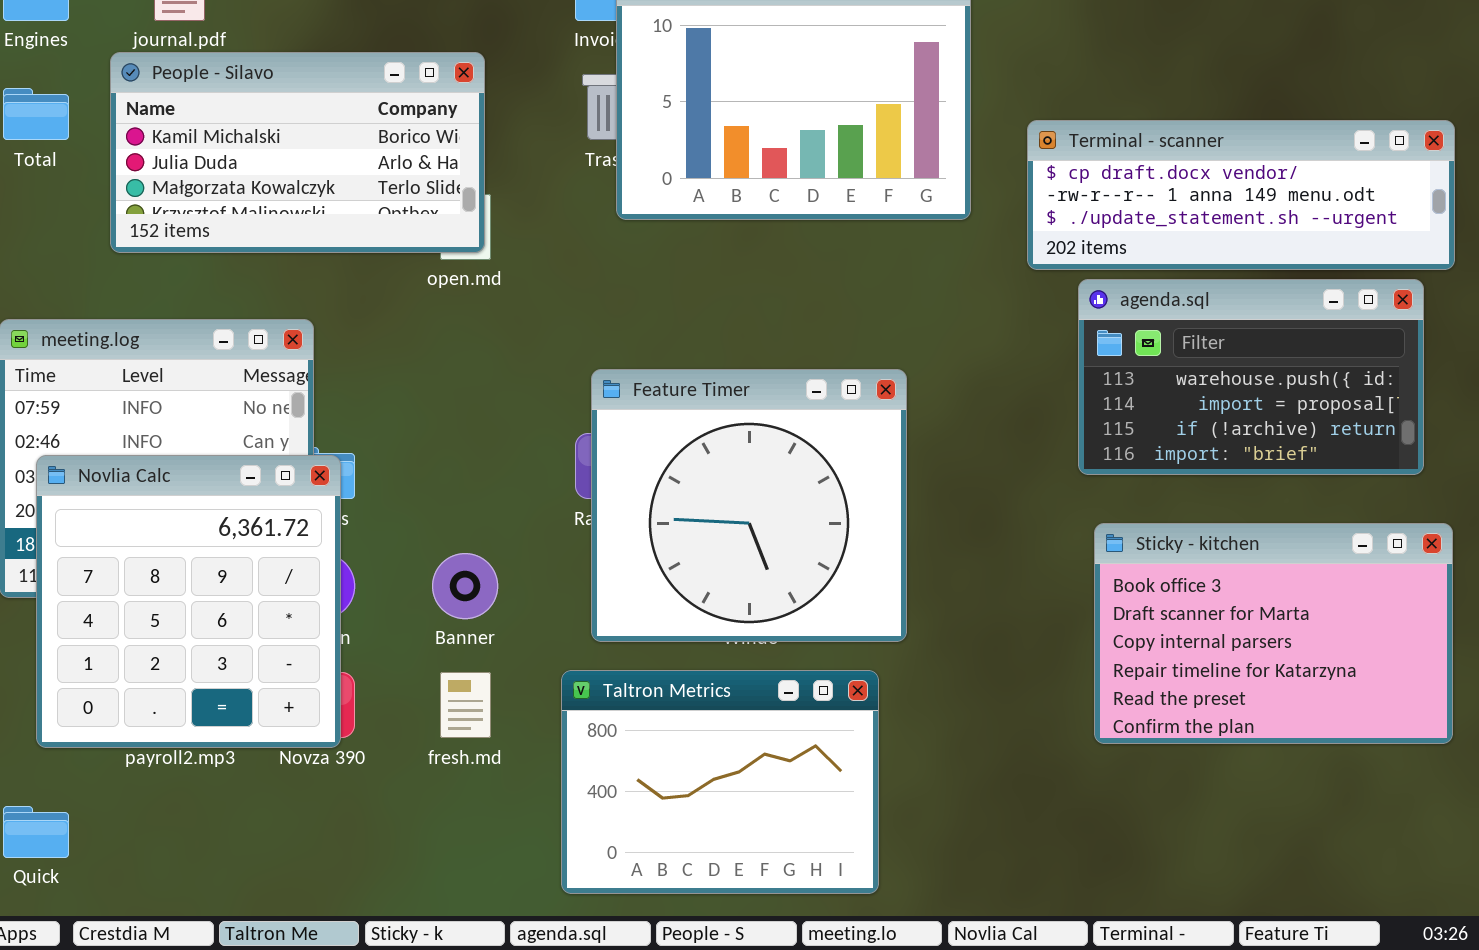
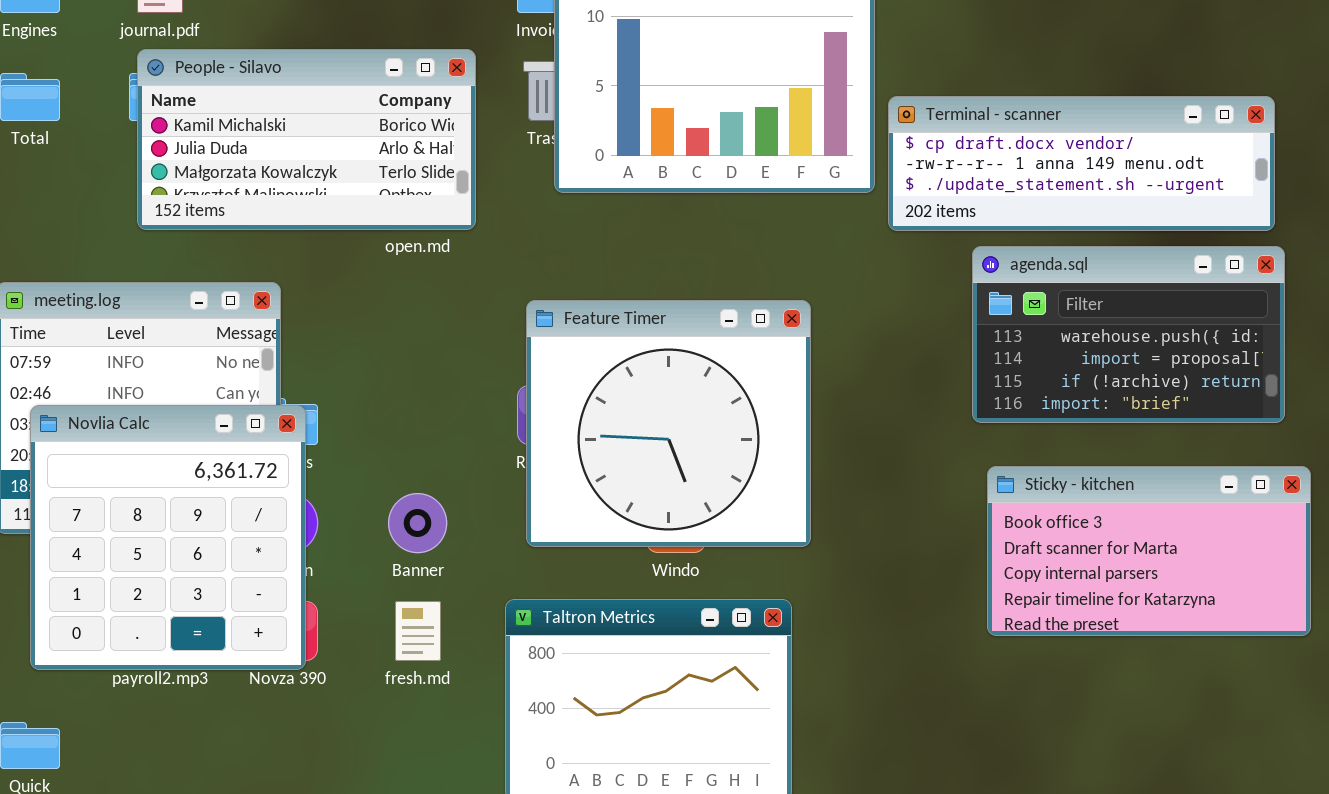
People - Silavo: [110,52,485,253] -> [137,49,476,230], moved
Terminal - scanner: [1027,120,1455,270] -> [888,96,1275,231], moved
Feature Timer: [591,369,907,642] -> [526,300,811,547], moved
Sticky - kitchen: [1094,523,1453,744] -> [987,466,1311,636], resized

